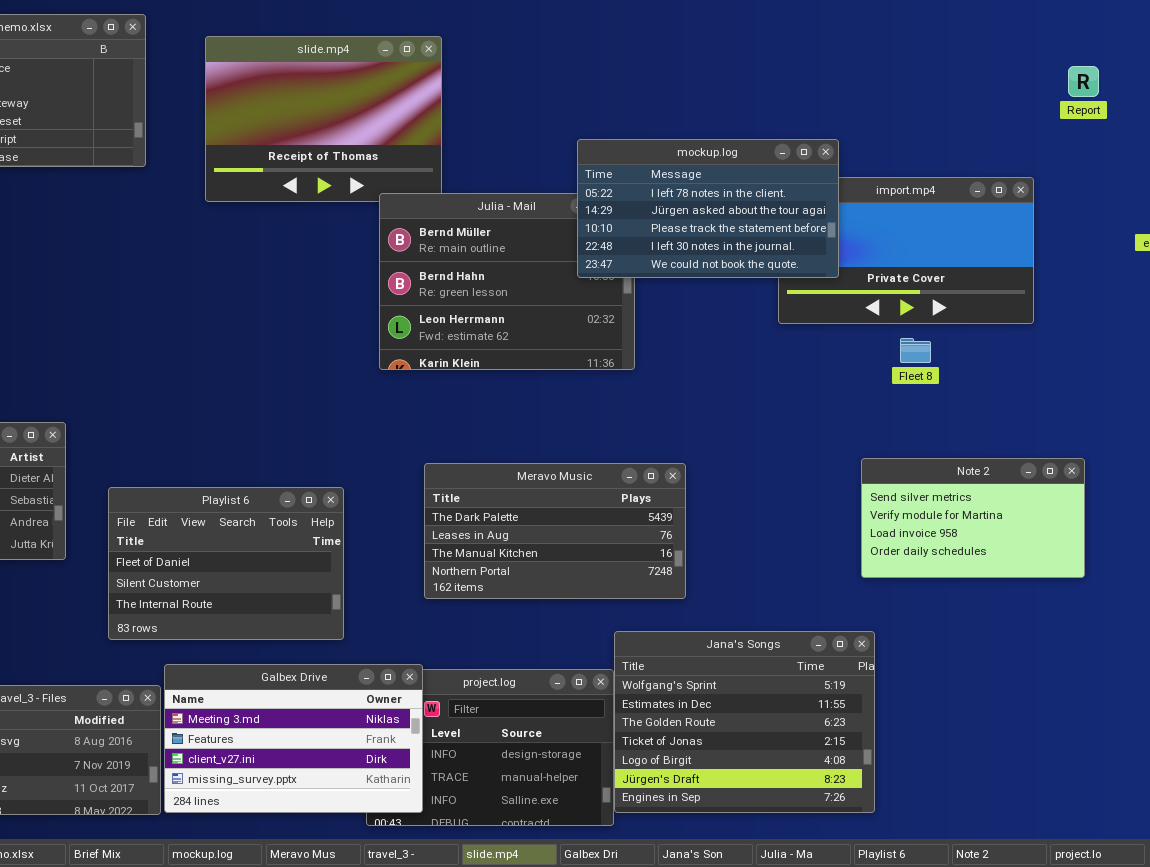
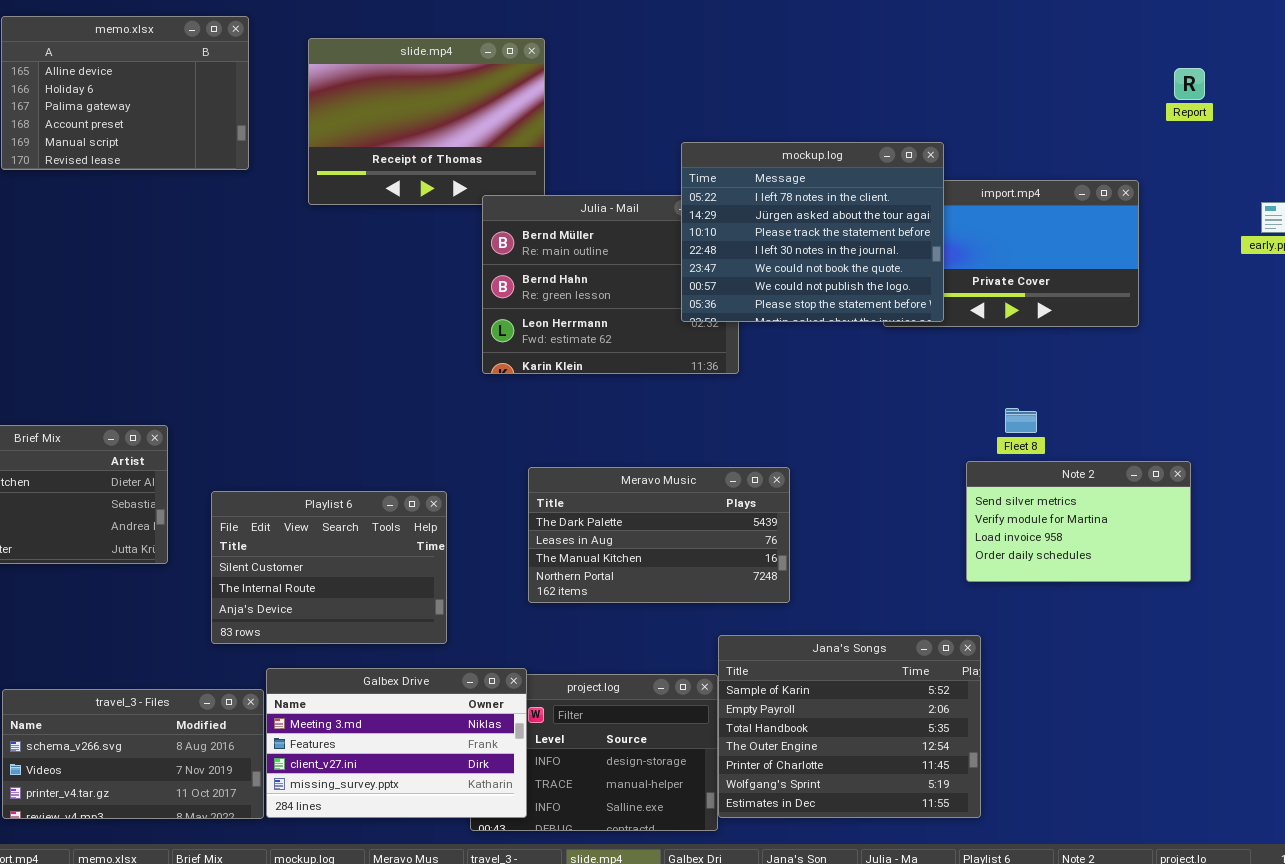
mockup.log: [577,139,839,278] -> [681,142,944,322], resized
Fleet 8: [900,338,931,363] -> [1005,408,1037,433], moved
Playlist 6: [108,487,344,640] -> [211,491,447,644], scrolled down 1 row
Jana's Songs: [614,631,875,813] -> [718,635,981,818], scrolled up 5 rows

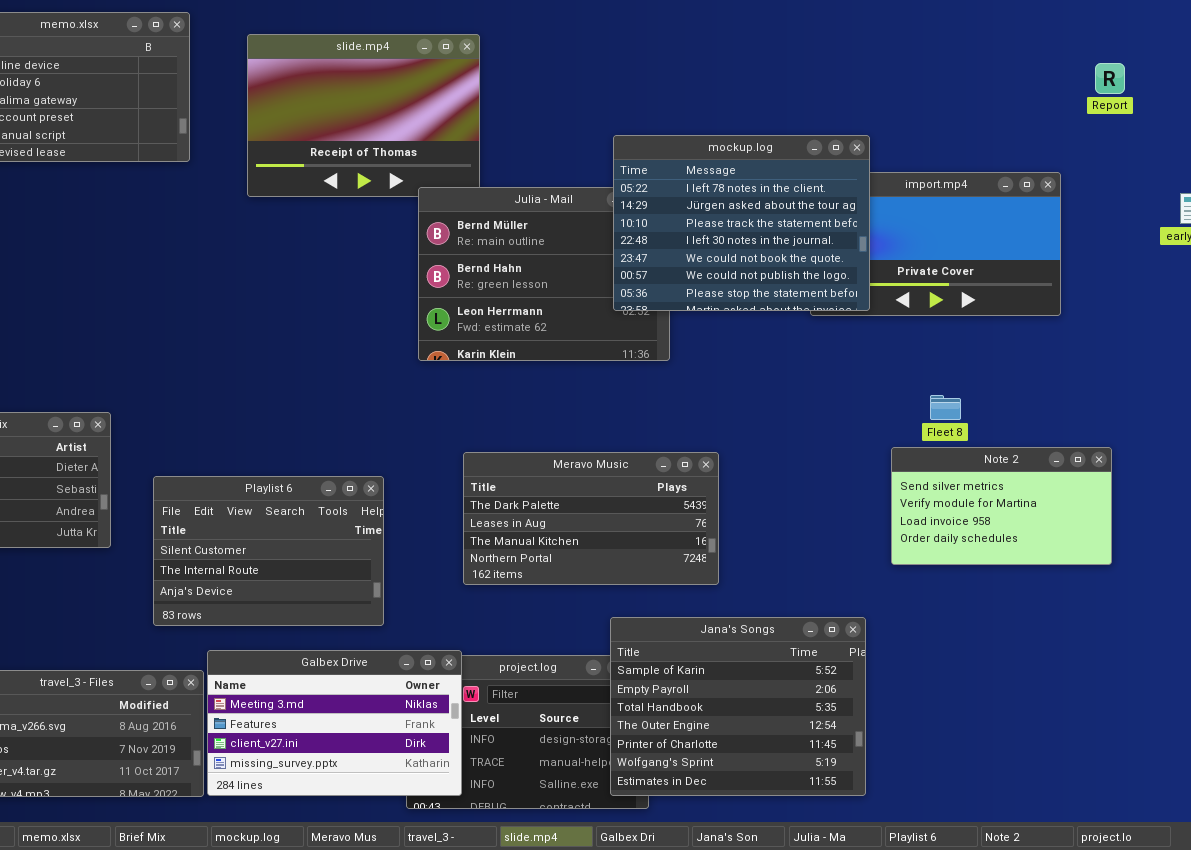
Jana's Songs: [718,635,981,818] -> [610,617,866,796], moved

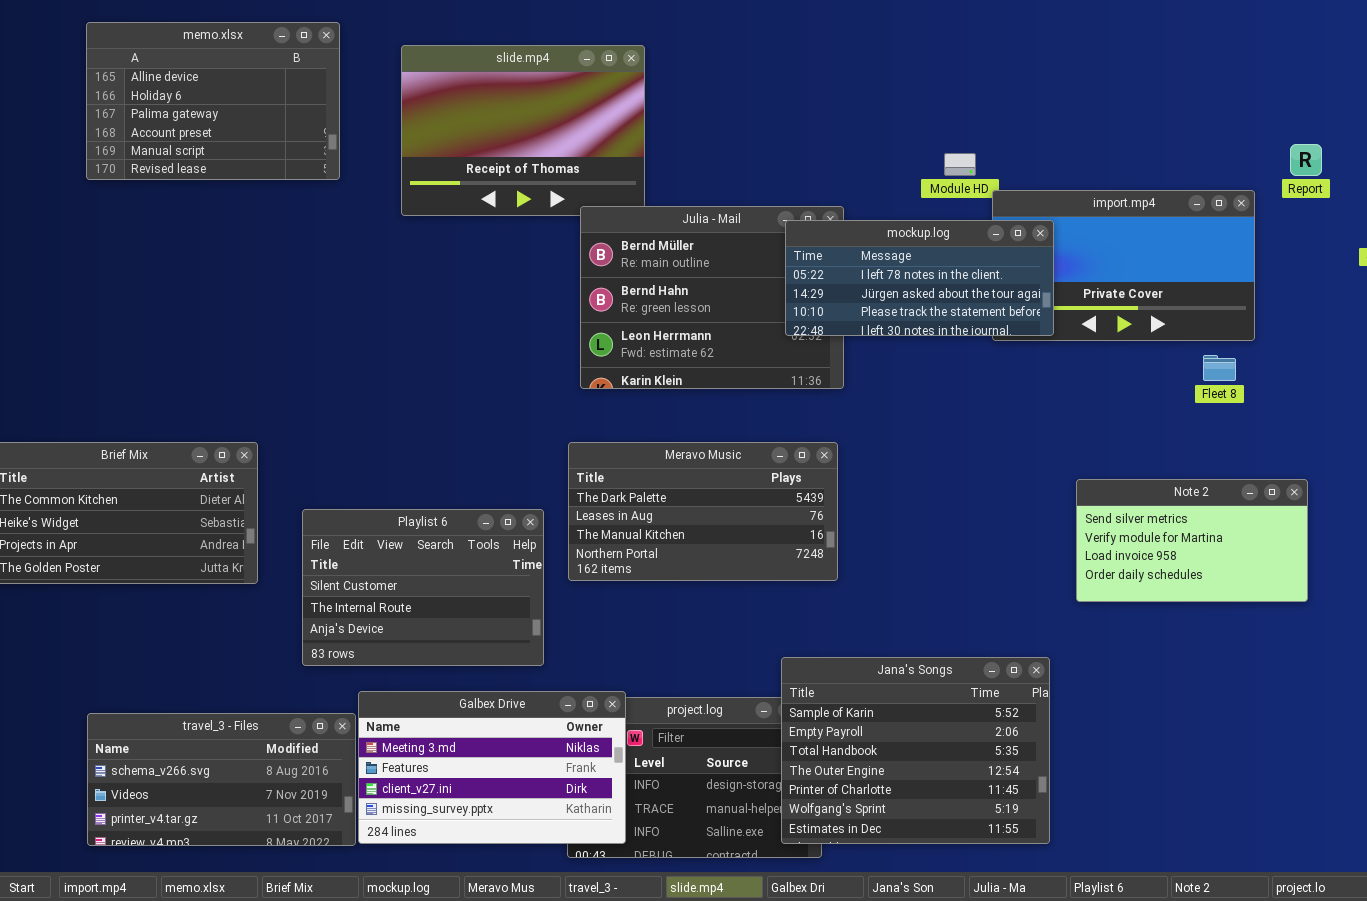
Report: [1095,63,1125,94] -> [1290,144,1322,176], moved
mockup.log: [613,135,870,311] -> [785,220,1054,336], resized
Fleet 8: [930,395,961,420] -> [1203,355,1236,381], moved
Meravo Music: [463,452,719,585] -> [568,442,838,581], moved

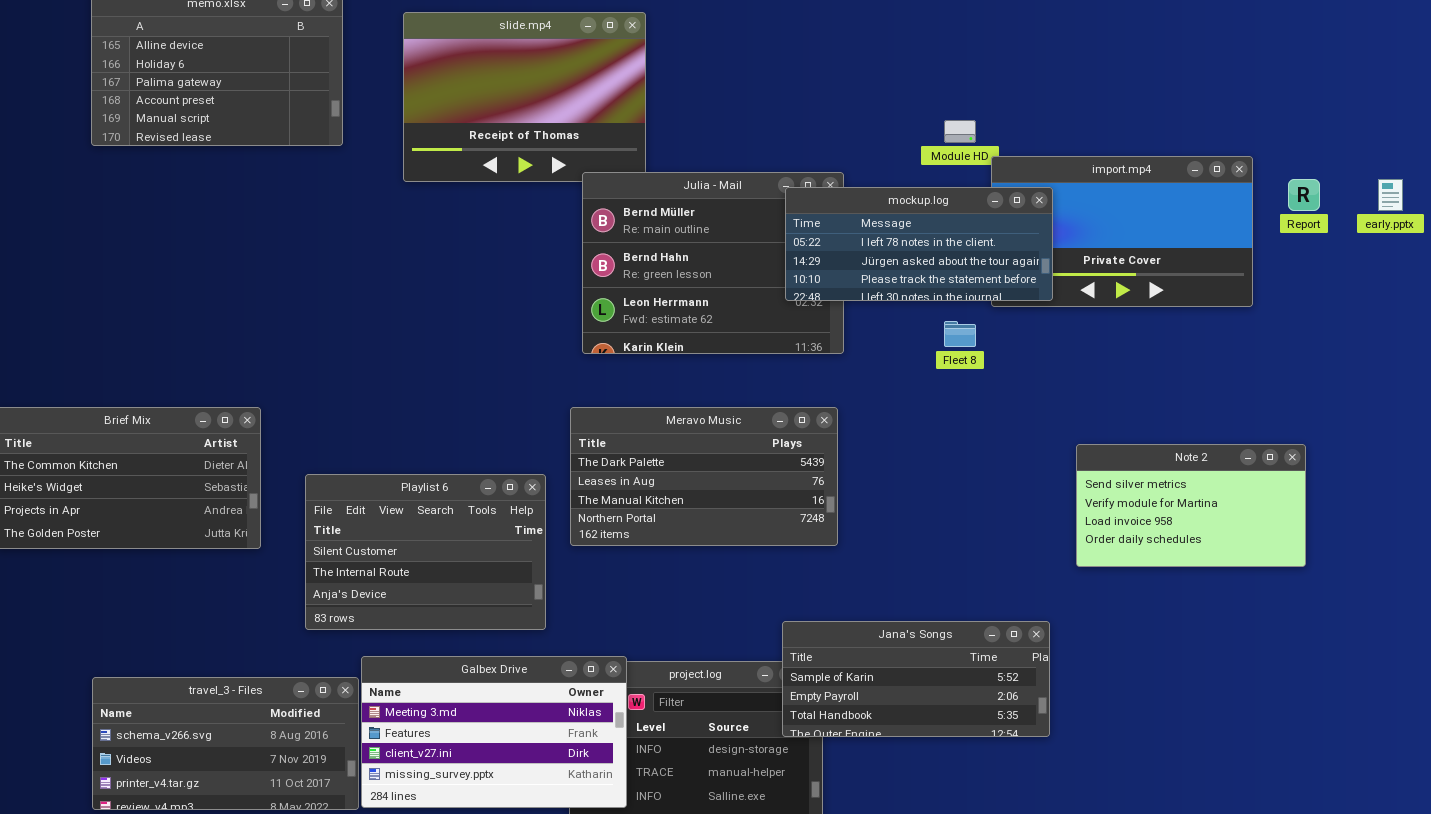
Report: [1290,144,1322,176] -> [1288,179,1320,211], moved
Fleet 8: [1203,355,1236,381] -> [944,321,976,347], moved
Jana's Songs: [781,657,1050,844] -> [782,621,1050,737], resized

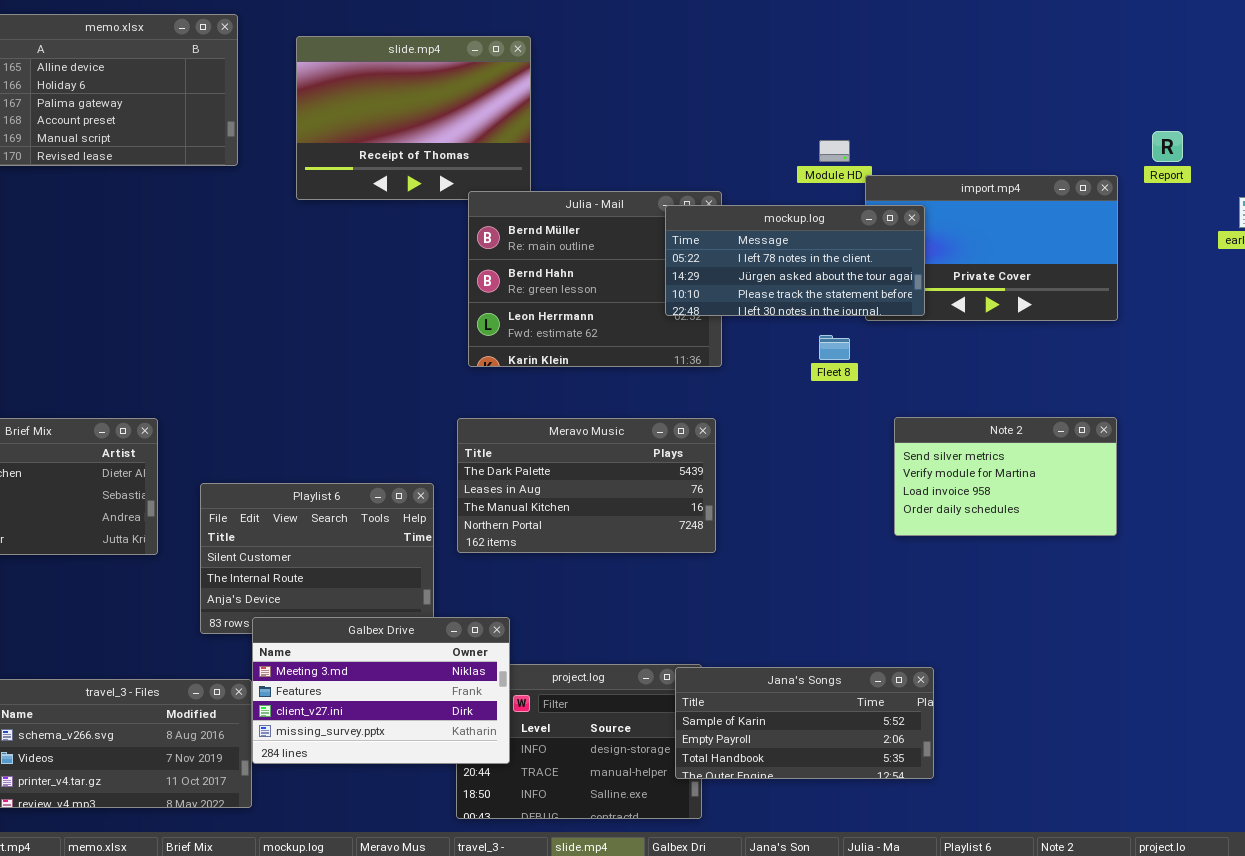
Report: [1288,179,1320,211] -> [1152,131,1183,162], moved
Note 2: [1076,444,1306,567] -> [894,417,1117,536], moved
Jana's Songs: [782,621,1050,737] -> [675,667,934,779], moved
Galbex Drive: [361,656,627,808] -> [252,617,510,764], moved

